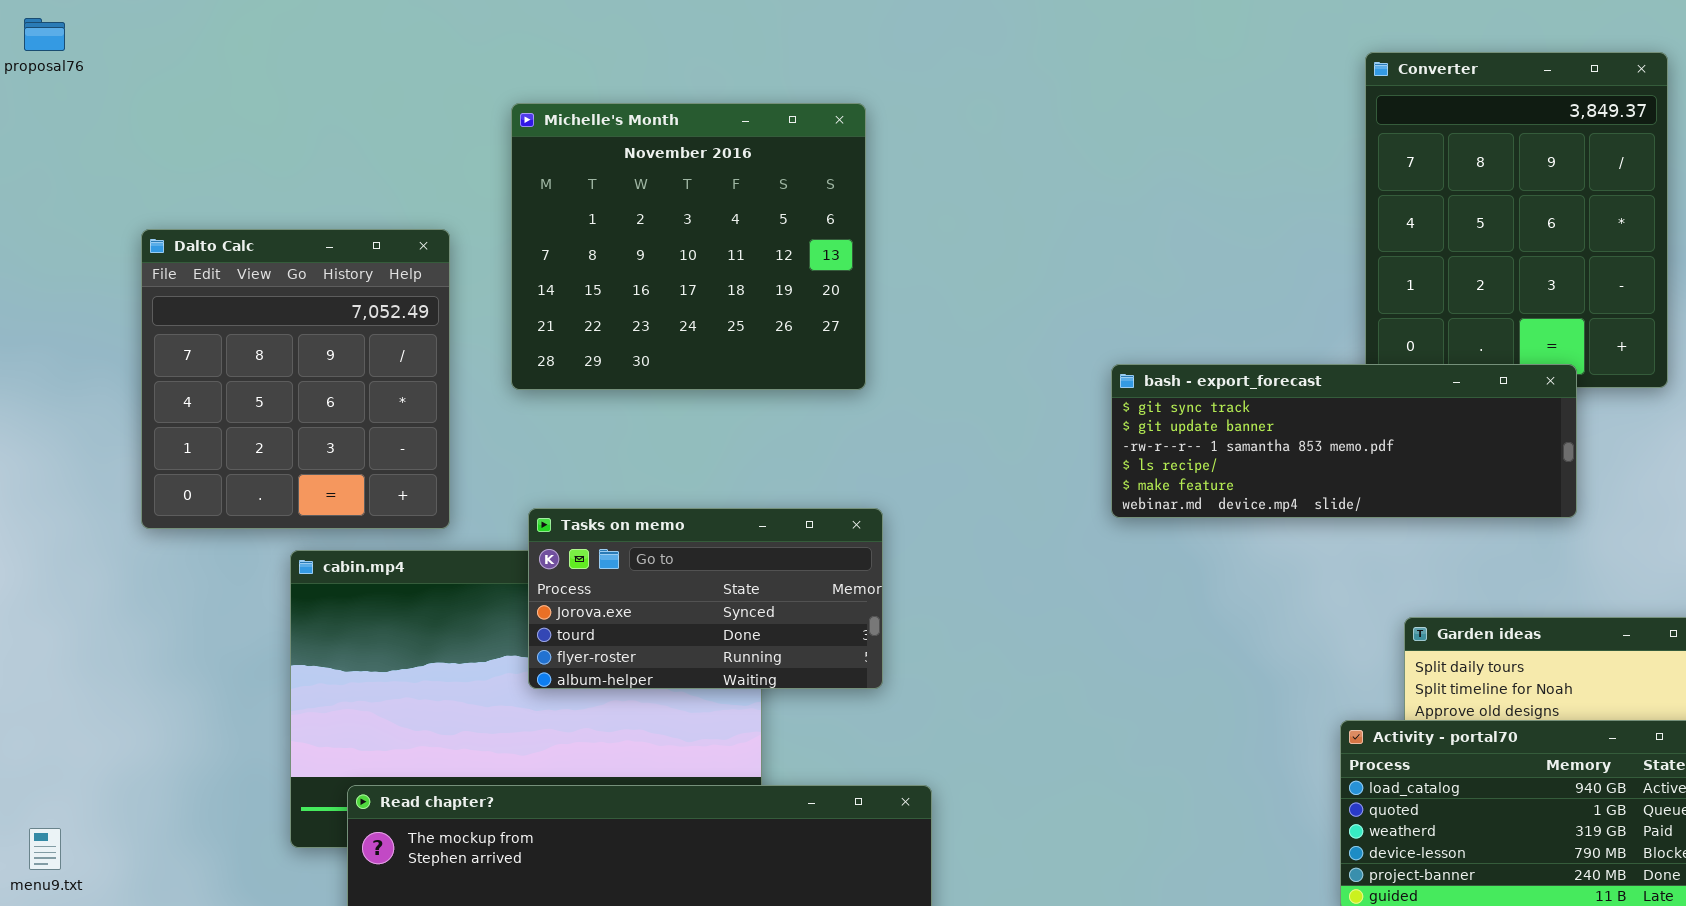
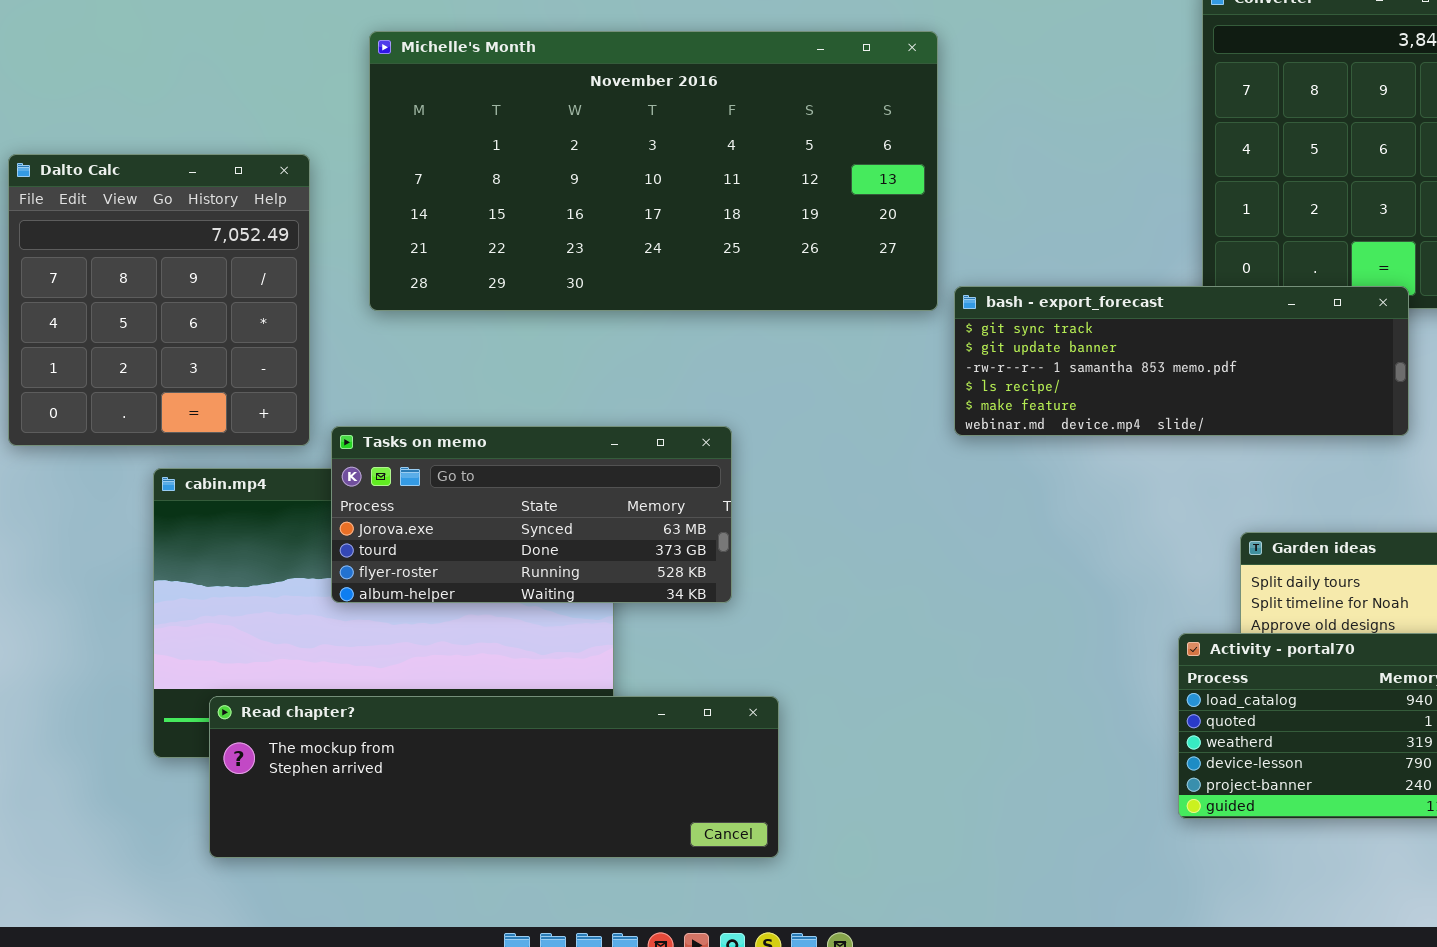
Michelle's Month: [511,103,866,390] -> [369,31,938,311], resized
Tasks on memo: [528,508,883,689] -> [331,426,732,603], resized

